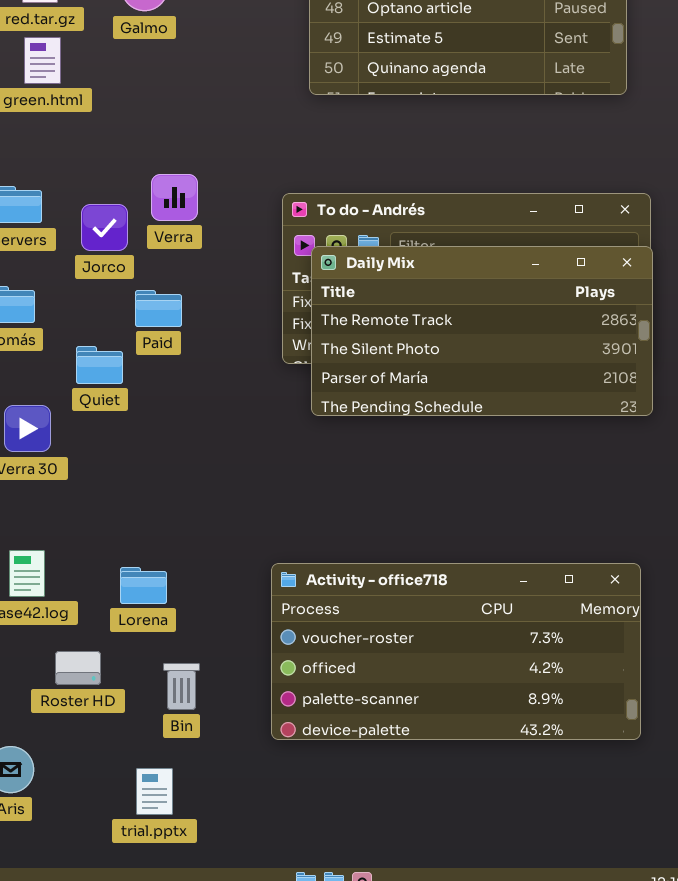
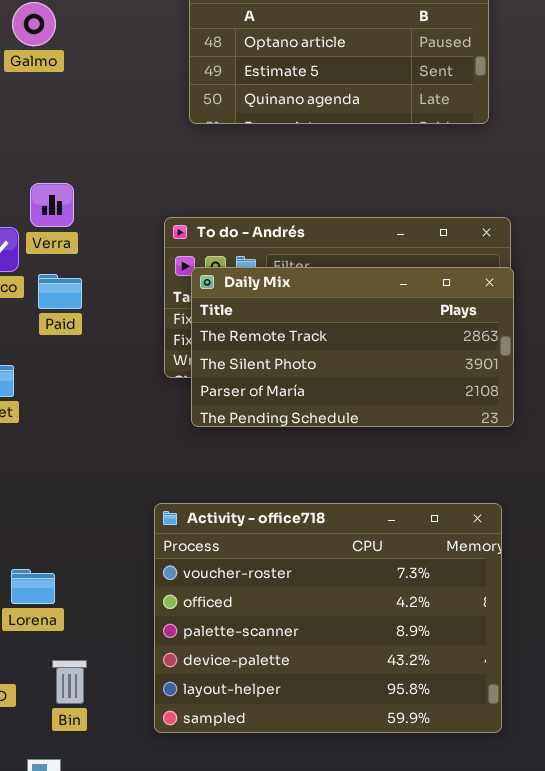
Verra: [151,174,198,221] -> [30,183,74,227], moved
Paid: [135,290,182,327] -> [38,274,82,309], moved
Activity - office718: [271,563,641,740] -> [154,503,502,733], resized

